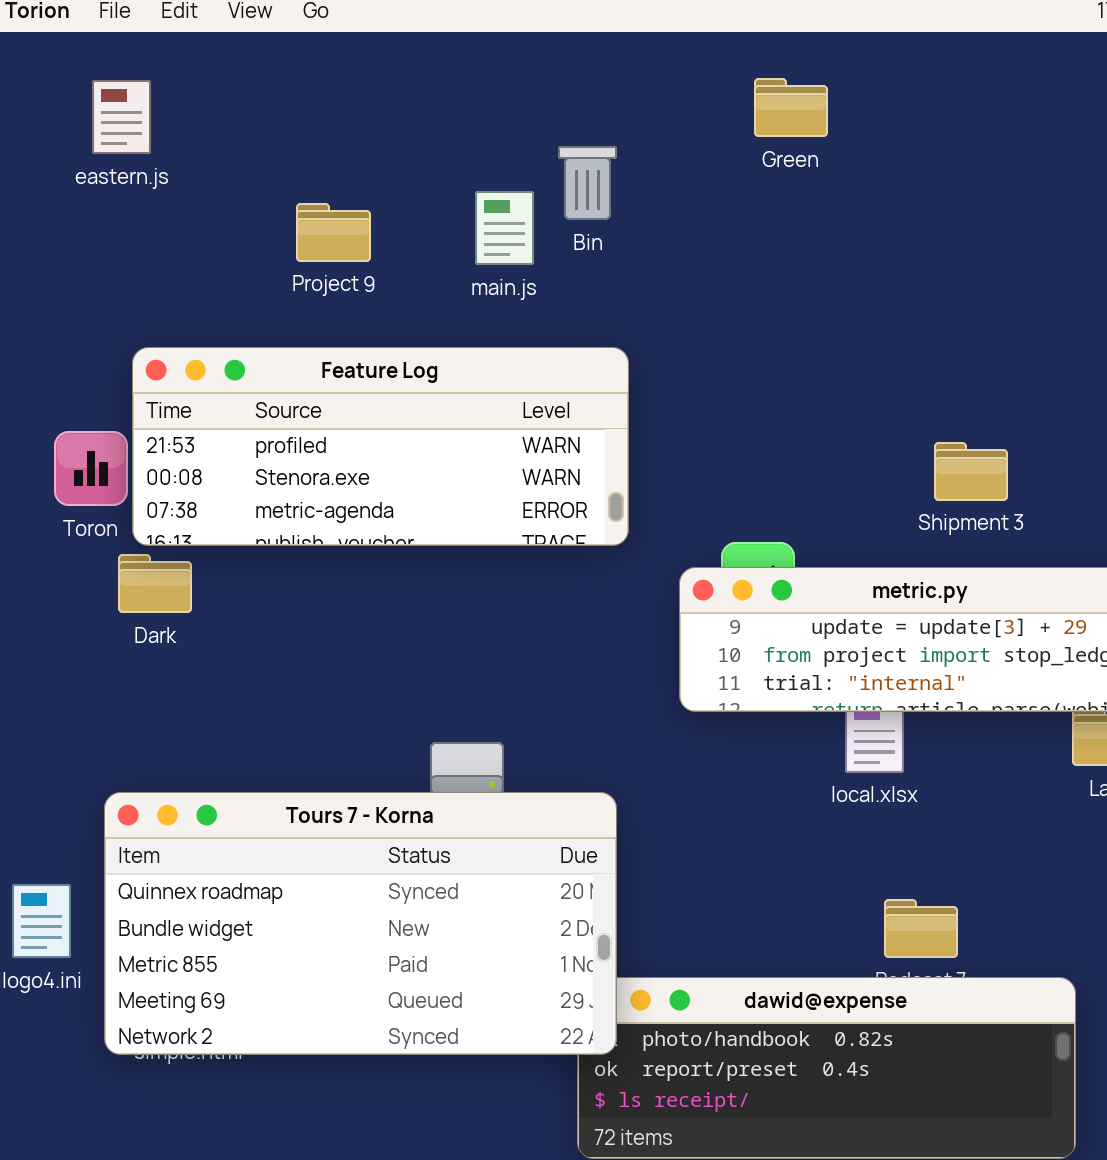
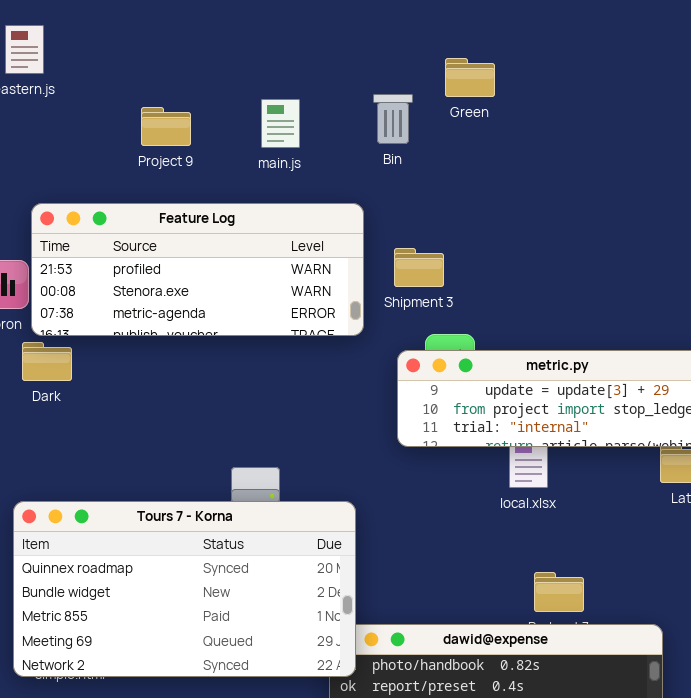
Green: [754,78,828,137] -> [445,58,495,97], moved
Bin: [558,146,617,220] -> [373,94,413,144], moved
Shipment 3: [934,442,1008,501] -> [394,248,444,287], moved

